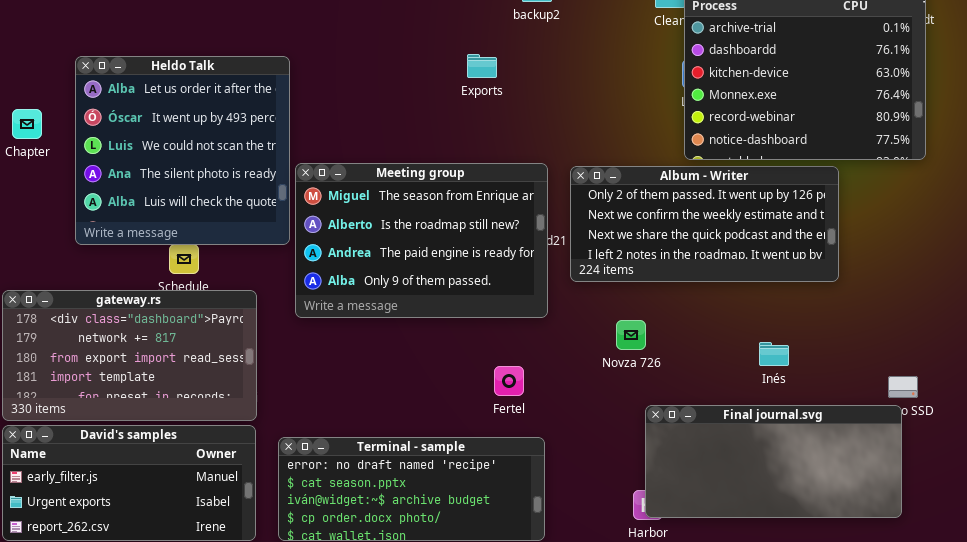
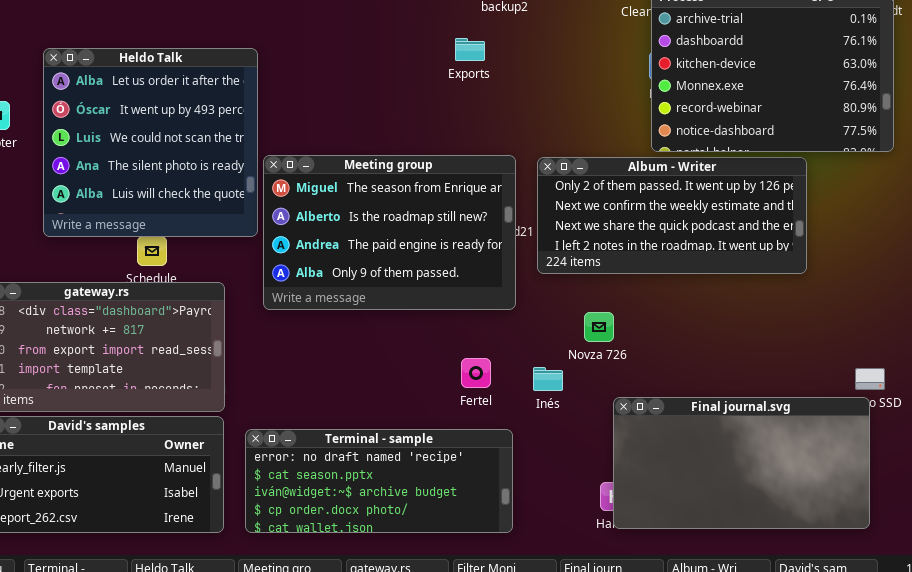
Exports: [467,54,497,78] -> [455,38,485,61], moved
Inés: [759,342,789,366] -> [533,367,563,391], moved
Final journal.svg: [645,405,902,518] -> [613,397,870,529], resized

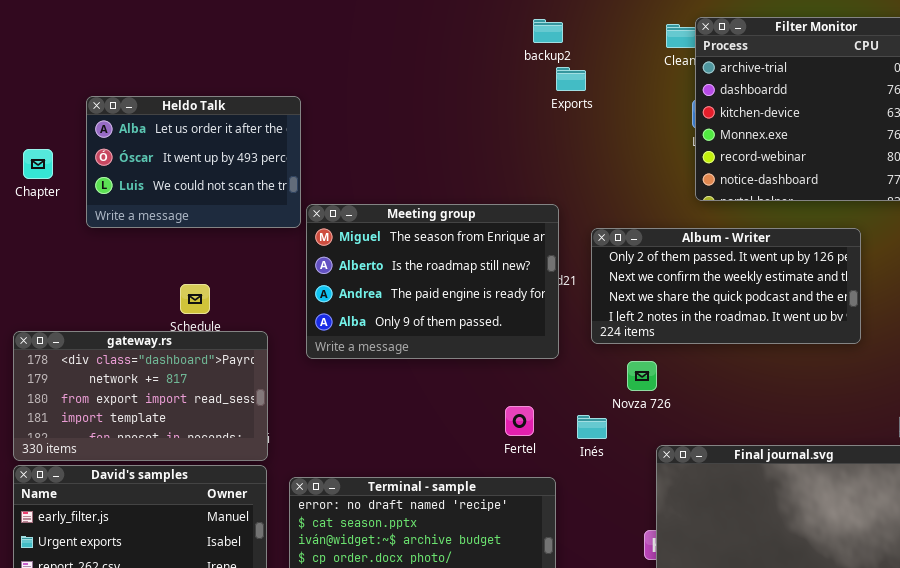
Exports: [455,38,485,61] -> [556,67,586,91], moved
Heldo Talk: [43,48,258,237] -> [86,96,301,228], resized
Album - Writer: [537,157,807,274] -> [591,228,861,344], moved

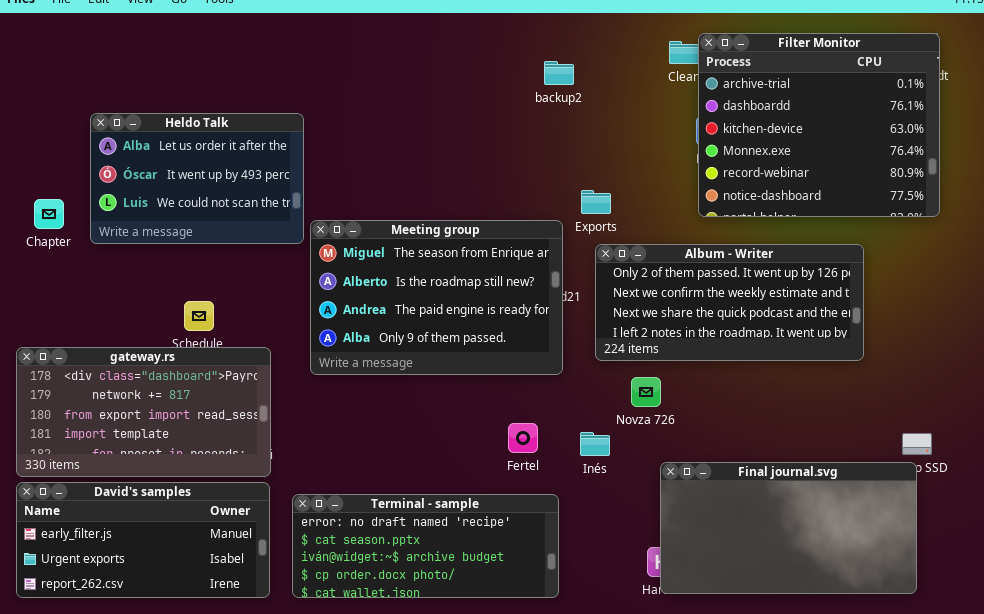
backup2: [533,19,563,43] -> [544,61,574,85], moved
Exports: [556,67,586,91] -> [581,190,611,214], moved
Chapter: [23,149,53,179] -> [34,199,64,229], moved

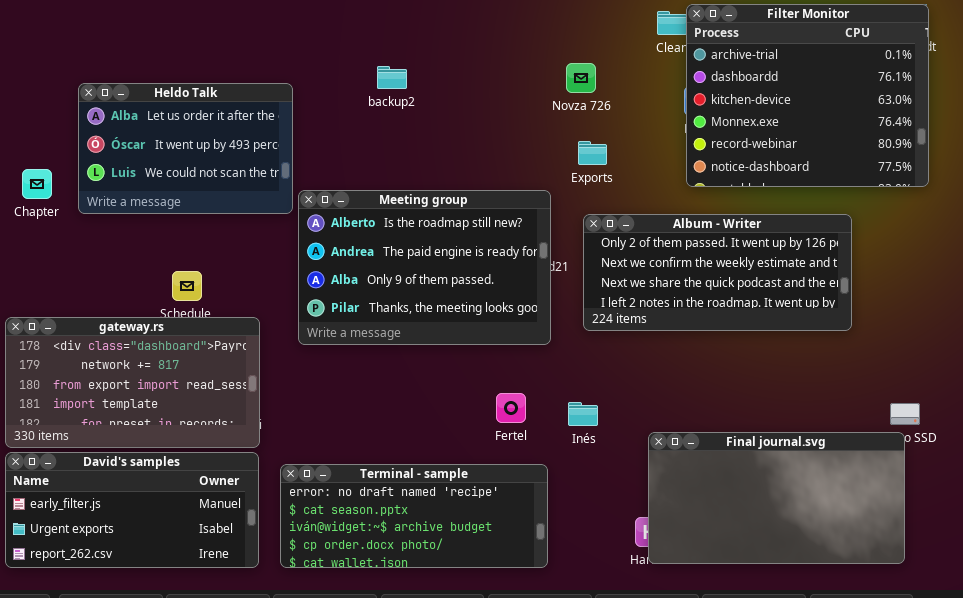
backup2: [544,61,574,85] -> [377,66,407,89], moved
Exports: [581,190,611,214] -> [578,141,607,165], moved
Meeting group: [310,220,563,375] -> [298,190,551,345], scrolled down 1 row
Novza 726: [631,377,661,407] -> [566,63,596,93], moved

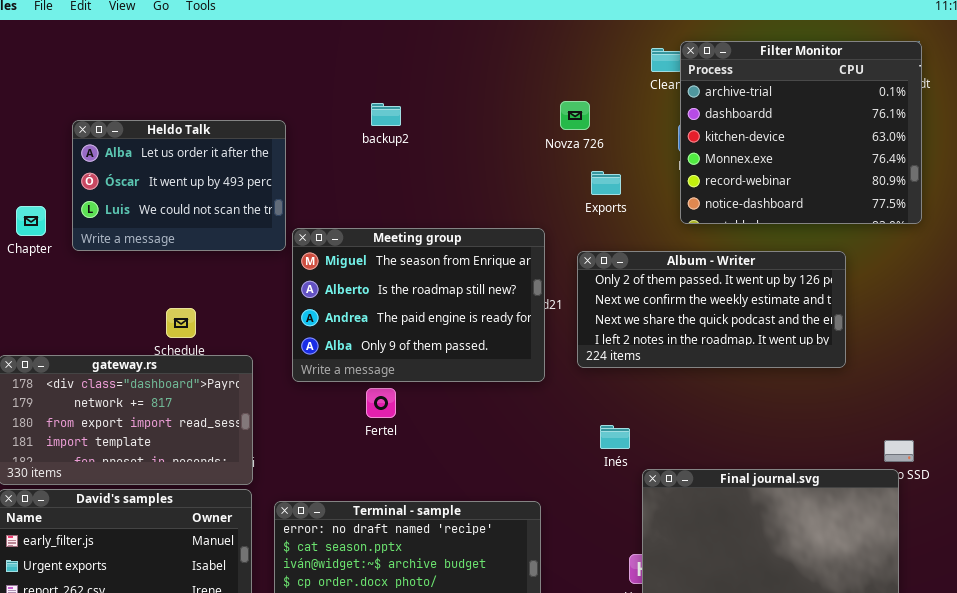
Exports: [578,141,607,165] -> [591,171,621,195], moved
Meeting group: [298,190,551,345] -> [292,228,545,382], scrolled up 1 row
Fertel: [496,393,526,423] -> [366,388,396,418], moved
Inés: [568,402,598,426] -> [600,425,630,449], moved

